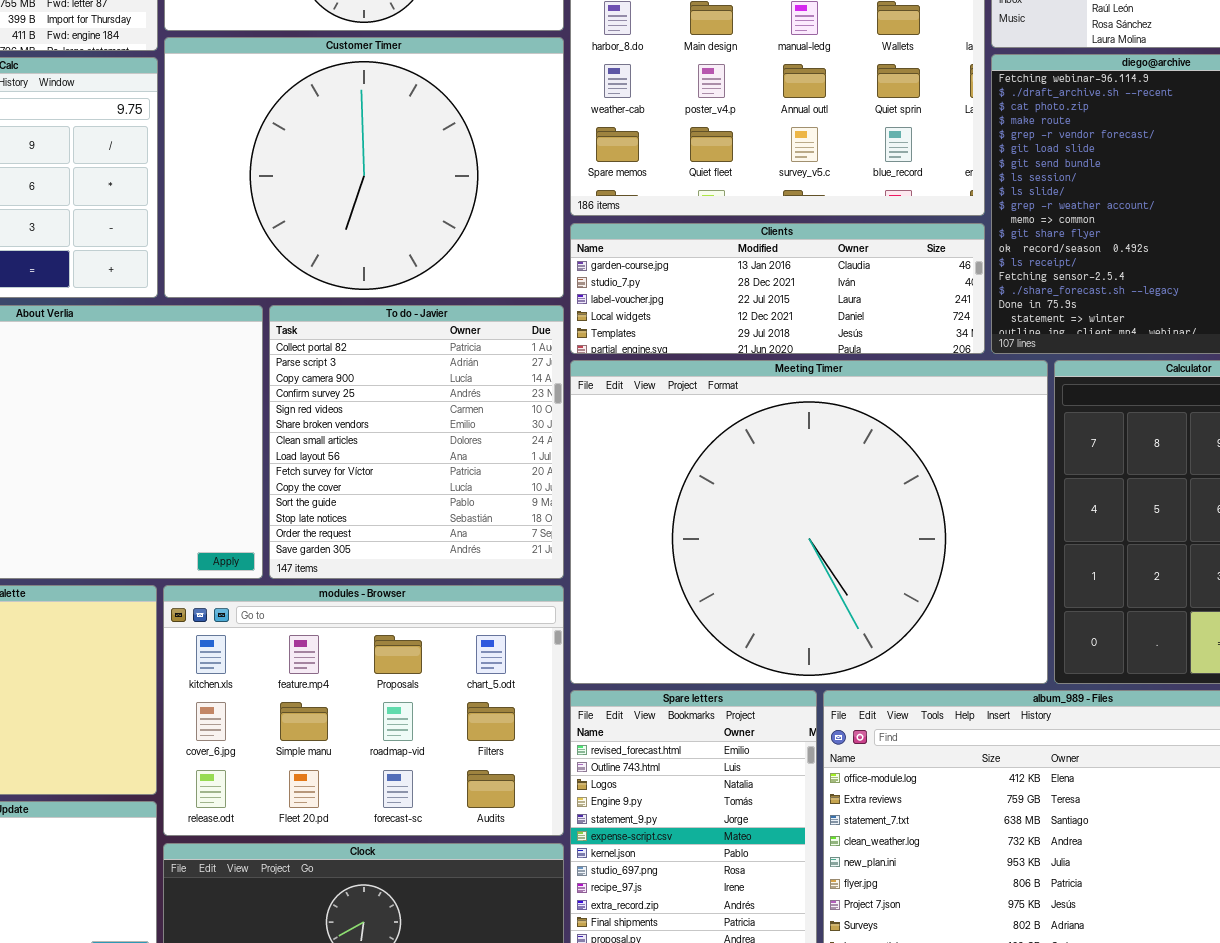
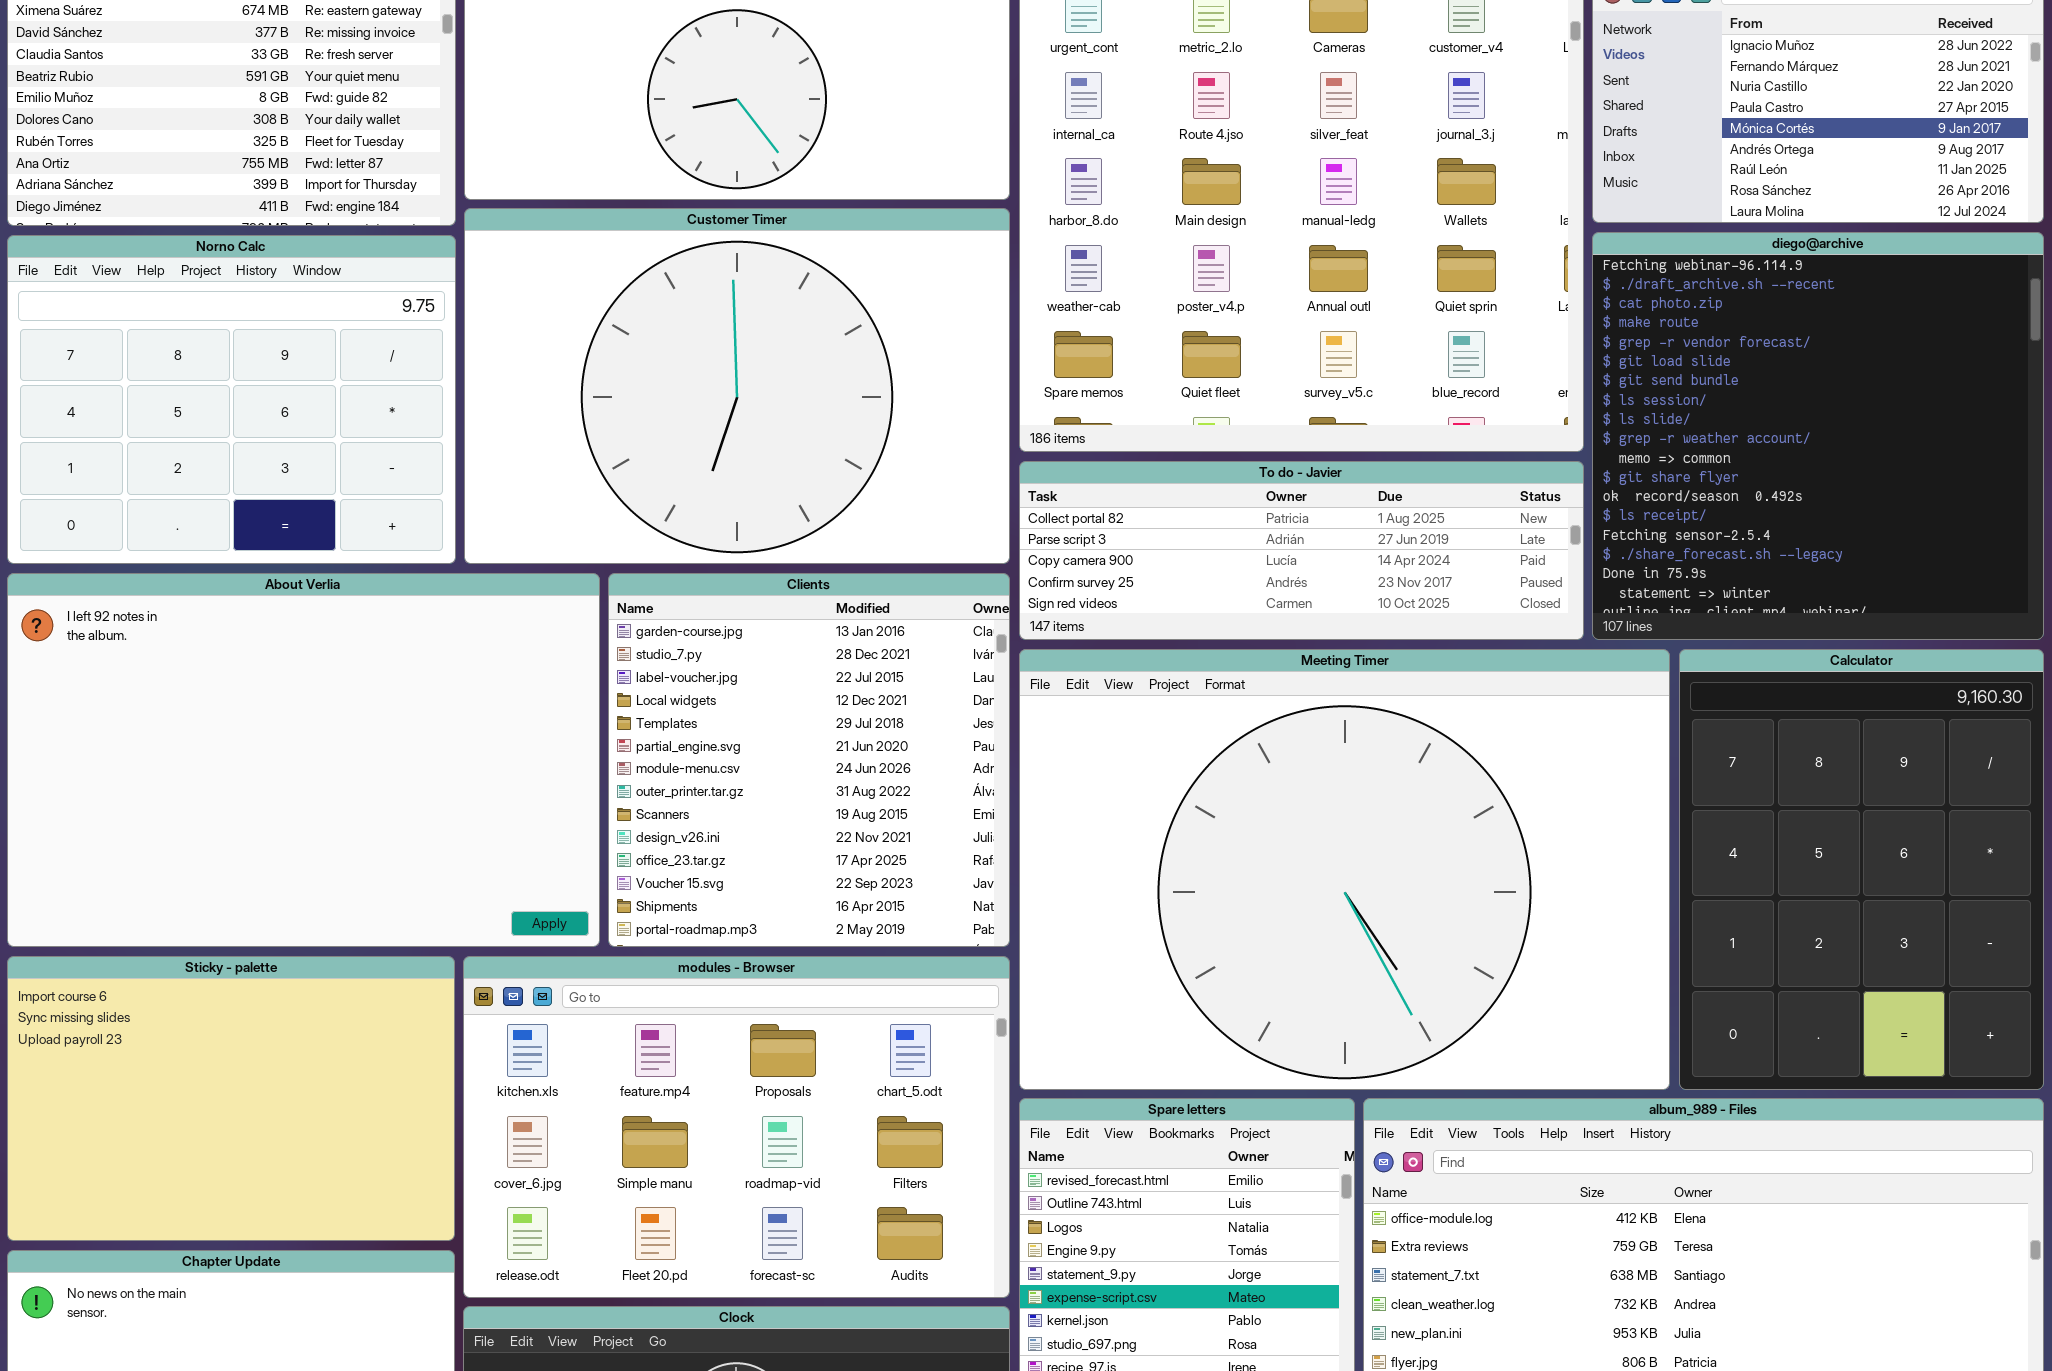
Clients: [570,223,985,354] -> [608,573,1010,947], moved, resized
To do - Javier: [269,305,564,579] -> [1019,461,1584,640], moved, resized

